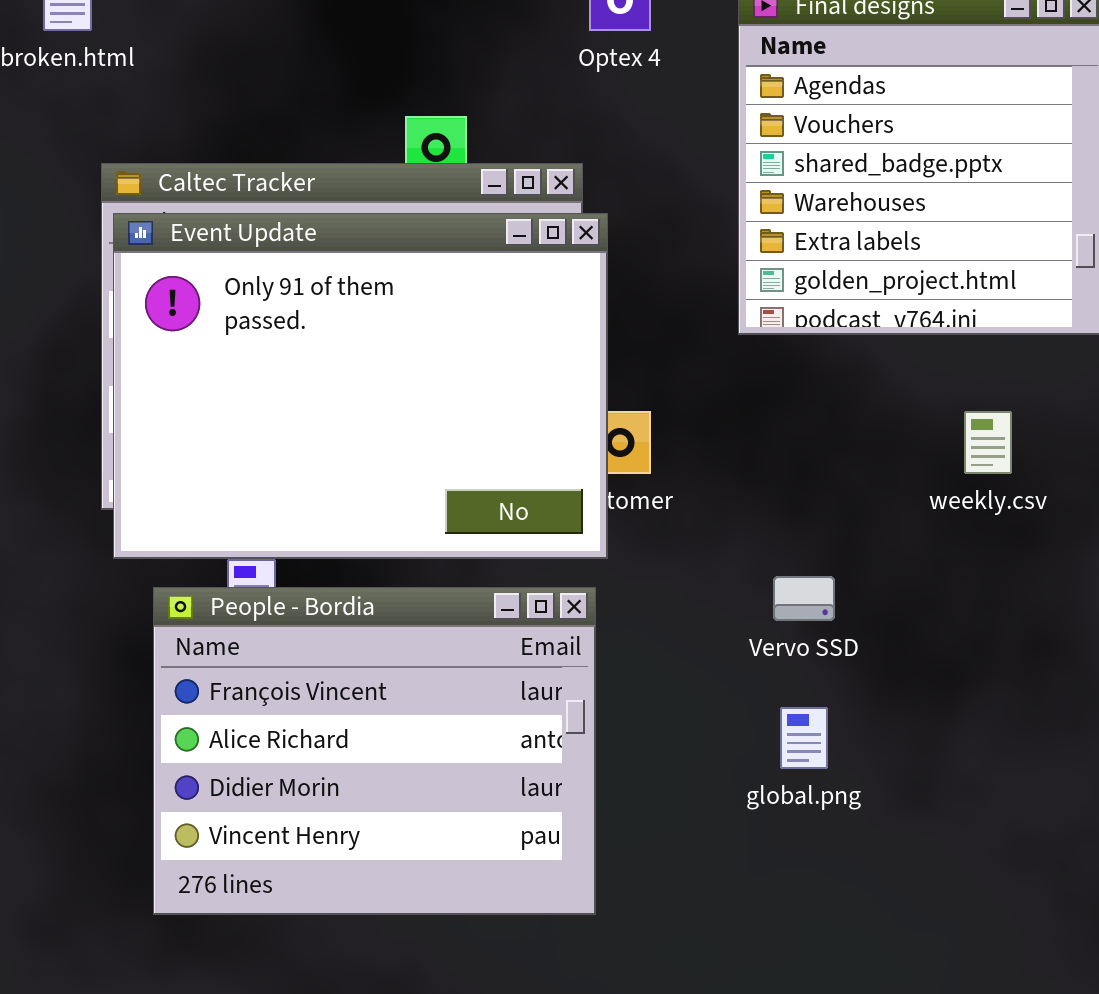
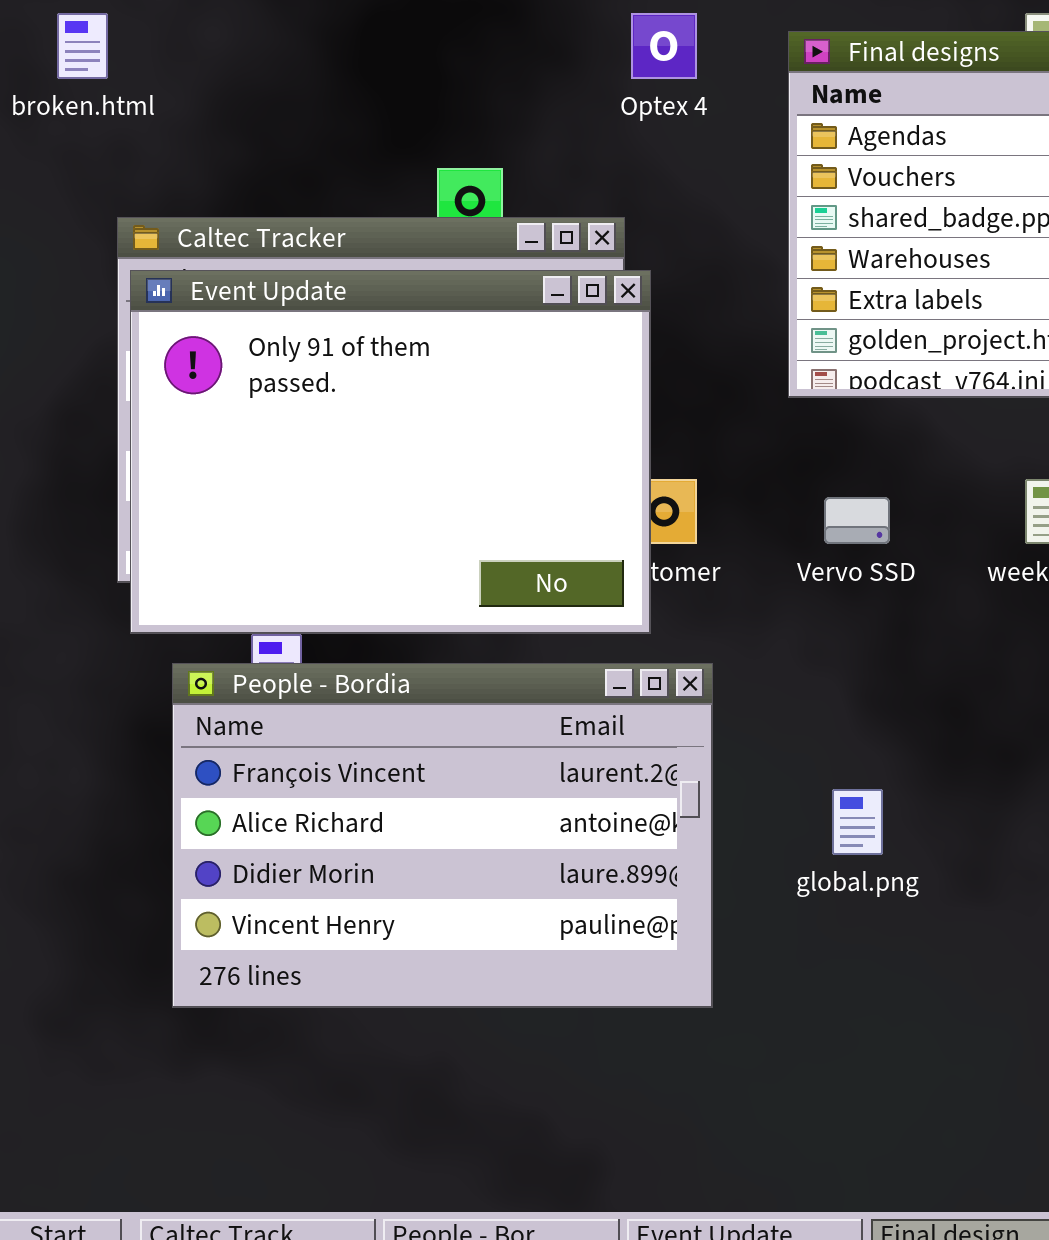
Vervo SSD: [773,576,835,621] -> [824,497,890,544], moved
People - Bordia: [153,587,596,915] -> [172,663,713,1008], resized

